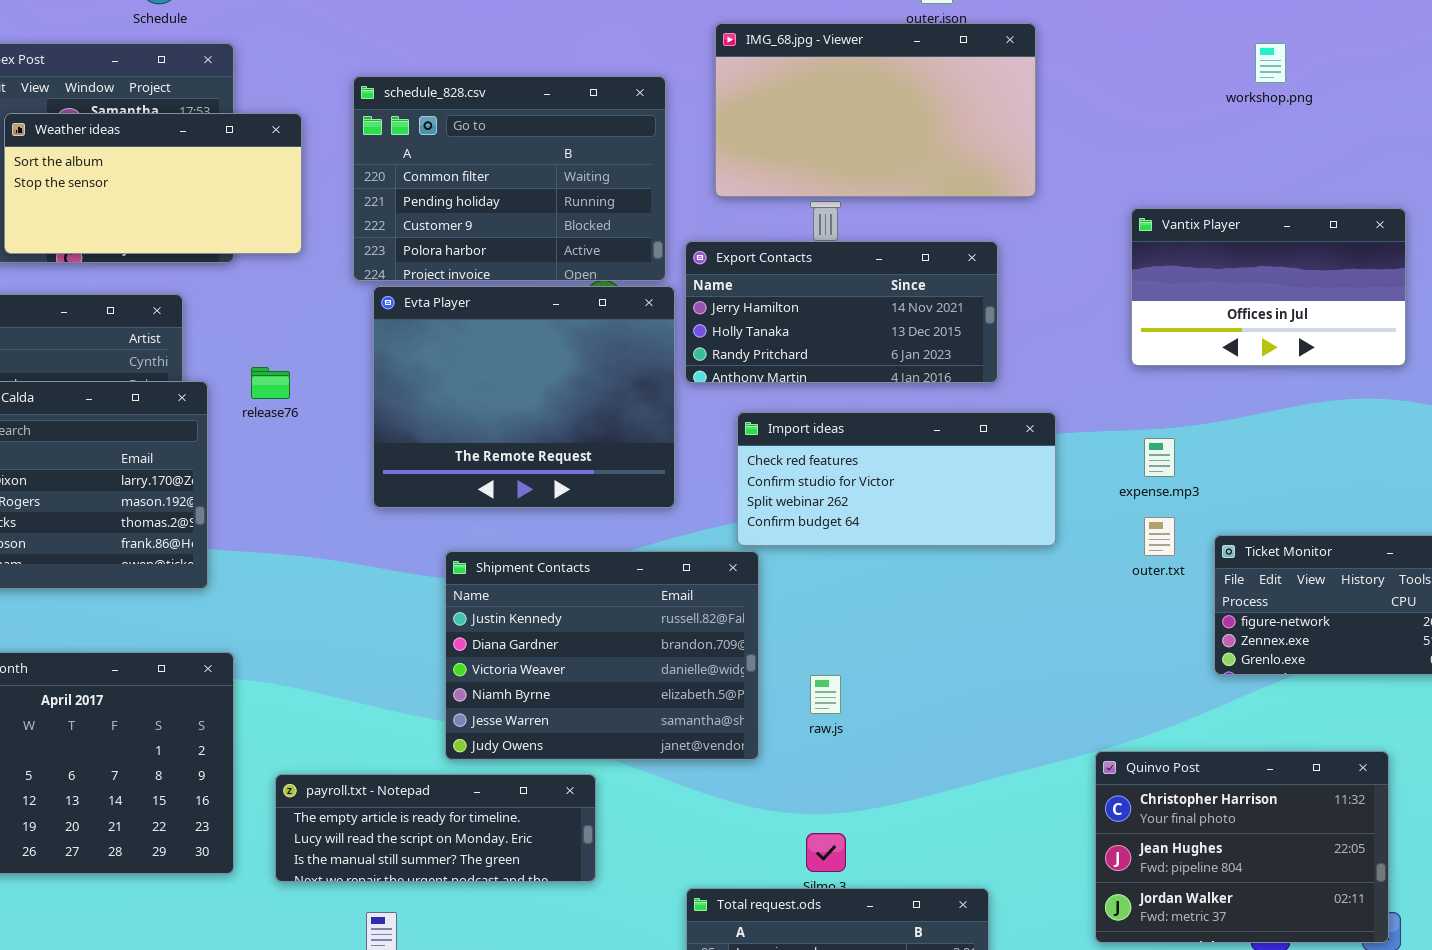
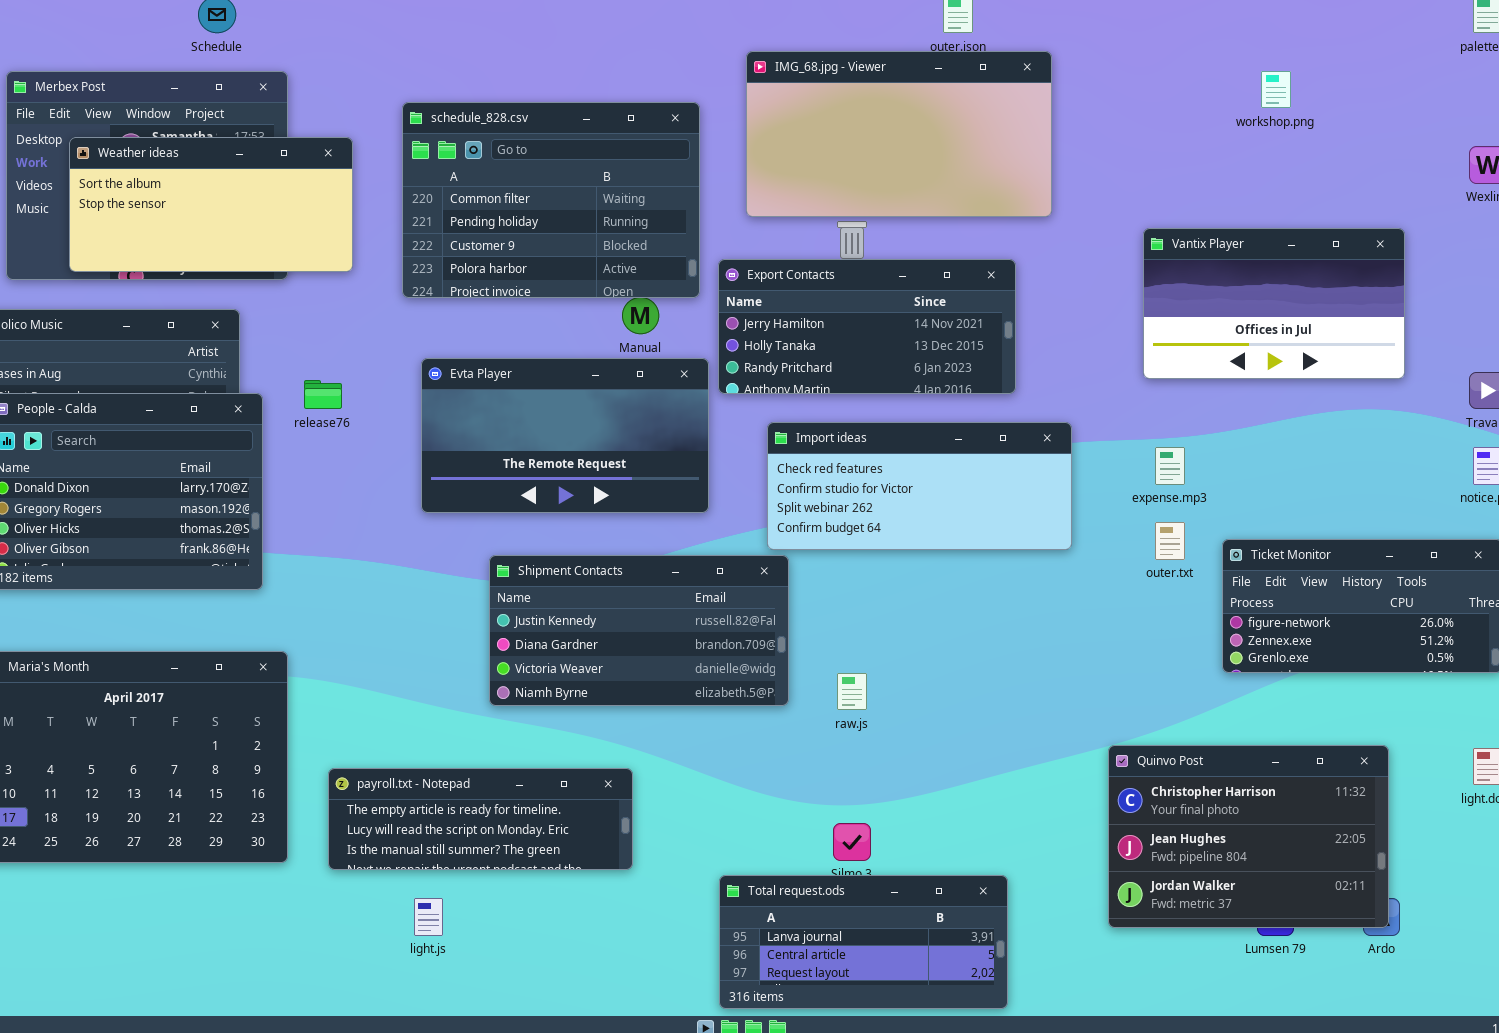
Evta Player: [373,286,675,508] -> [421,358,709,513], resized
Shipment Contacts: [445,551,759,760] -> [489,555,789,706], resized

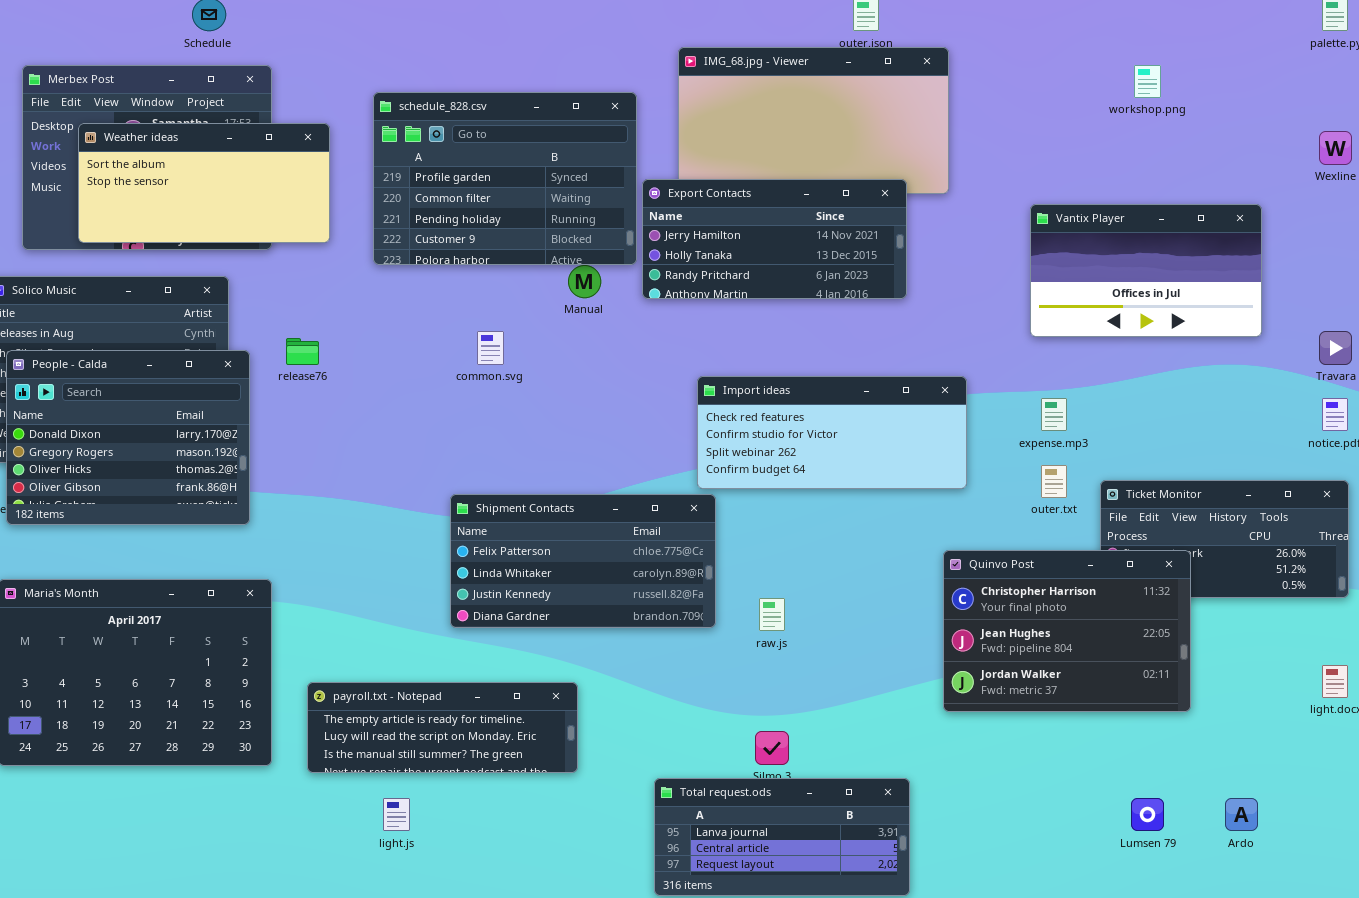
schedule_828.csv: [402,102,700,298] -> [373,92,637,265], scrolled up 1 row
Export Contacts: [718,259,1016,394] -> [642,179,907,299], moved
Evta Player: [421,358,709,513] -> none, closed
Shipment Contacts: [489,555,789,706] -> [450,494,716,628], scrolled up 2 rows
Quinvo Post: [1108,745,1389,928] -> [943,550,1191,712], moved

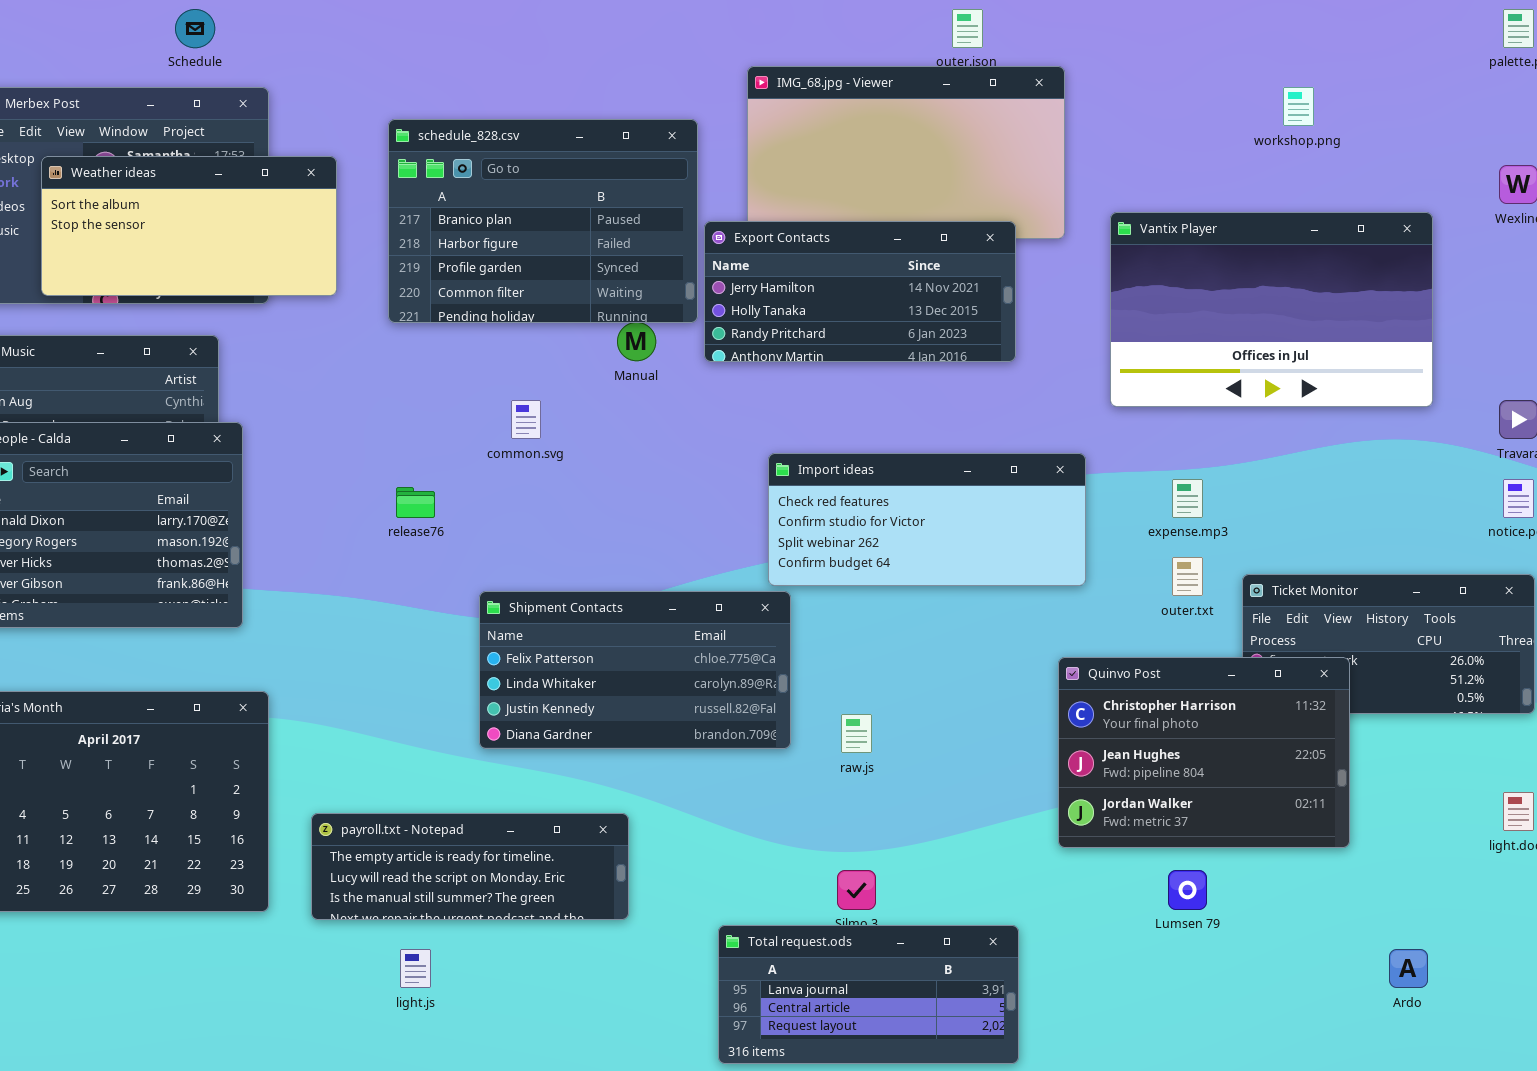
schedule_828.csv: [373,92,637,265] -> [388,119,698,323], scrolled up 2 rows
Vantix Player: [1030,204,1262,337] -> [1110,212,1433,407], resized
release76: [286,338,319,365] -> [396,487,435,518], moved
Lumsen 79: [1131,798,1164,831] -> [1168,870,1207,910], moved

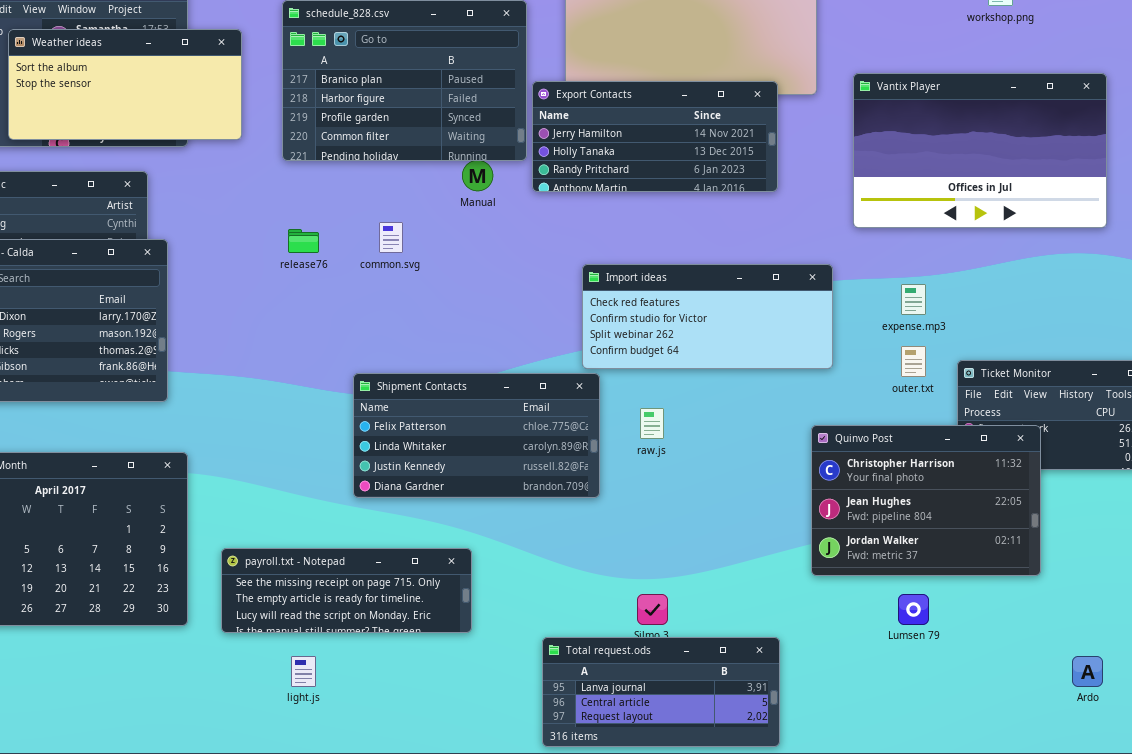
release76: [396,487,435,518] -> [288,229,319,253], moved
raw.js: [841,714,872,753] -> [640,408,664,439], moved
payroll.txt - Notepad: [311,813,629,920] -> [221,548,472,633], scrolled up 1 row

